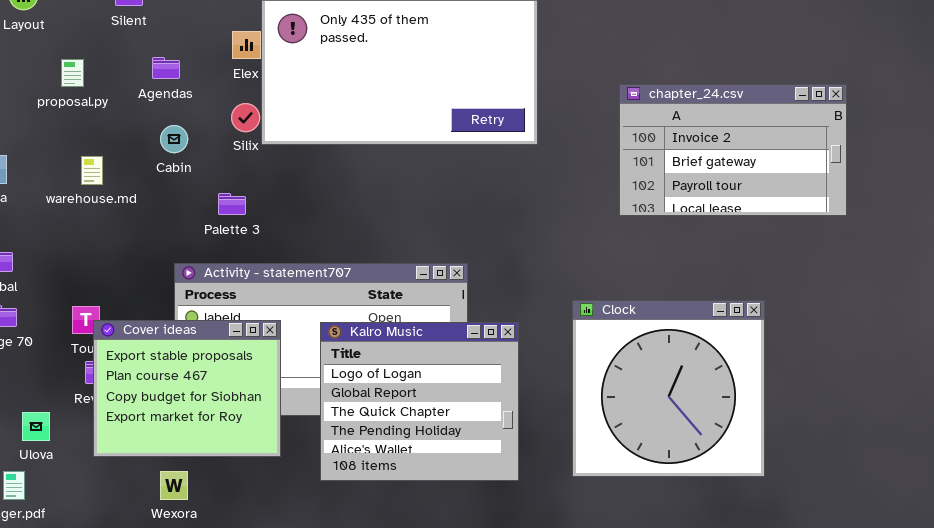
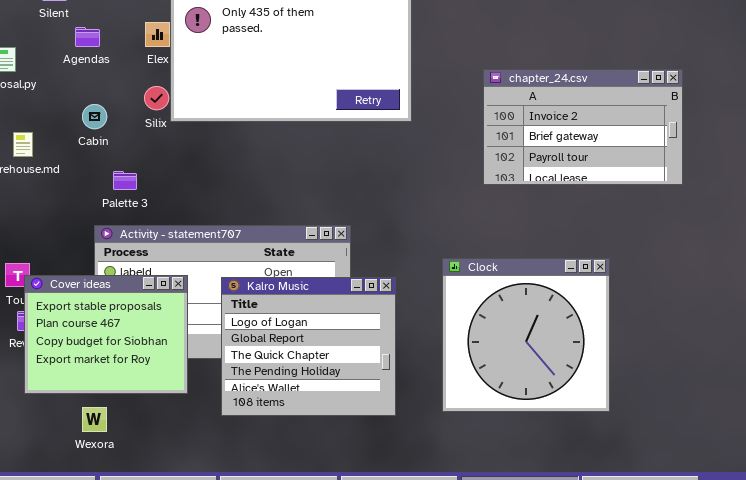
Agendas: [152,57,180,79] -> [75,27,100,47], moved
Palette 3: [218,193,246,215] -> [113,171,137,190], moved

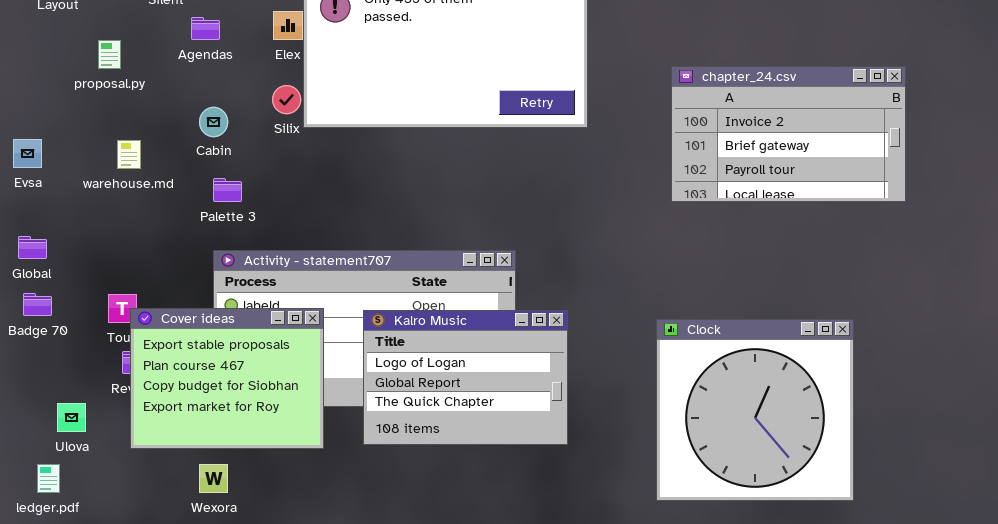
Palette 3: [113,171,137,190] -> [213,178,242,202], moved
Clock: [442,258,610,412] -> [656,319,854,501], moved
Kalro Music: [221,277,396,416] -> [363,310,568,445], resized

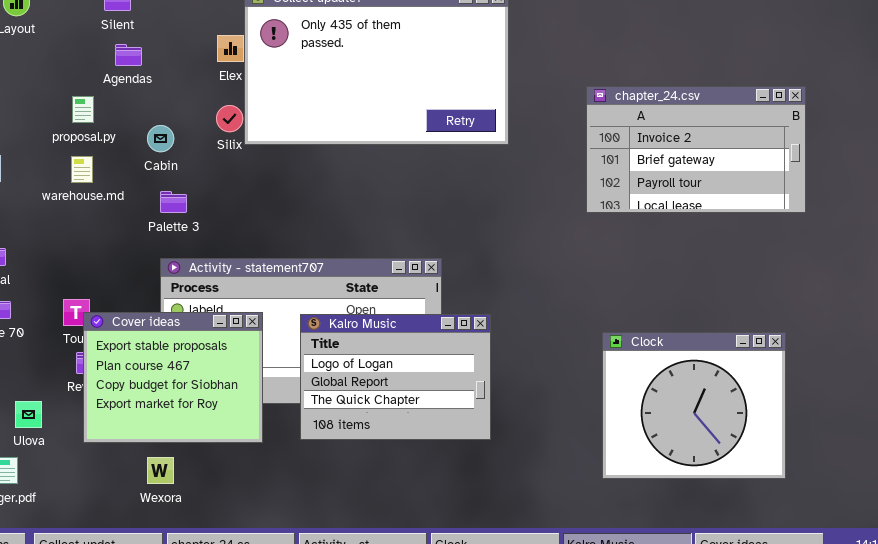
Agendas: [191,17,220,40] -> [115,44,142,66], moved
proposal.py: [98,40,121,69] -> [72,96,94,123], moved
Clock: [656,319,854,501] -> [602,332,786,479], moved, resized

